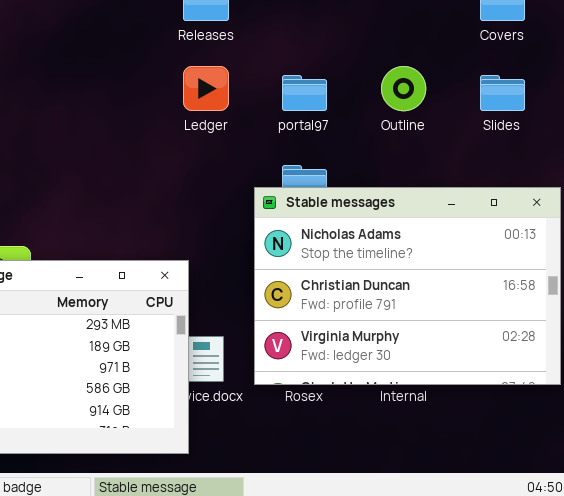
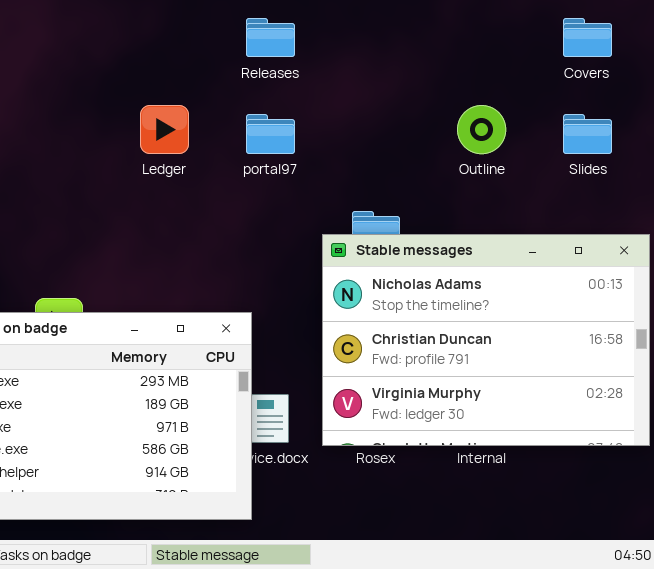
Ledger: [183,66,229,111] -> [140,105,189,154], moved
portal97: [282,75,327,111] -> [246,114,295,154], moved

